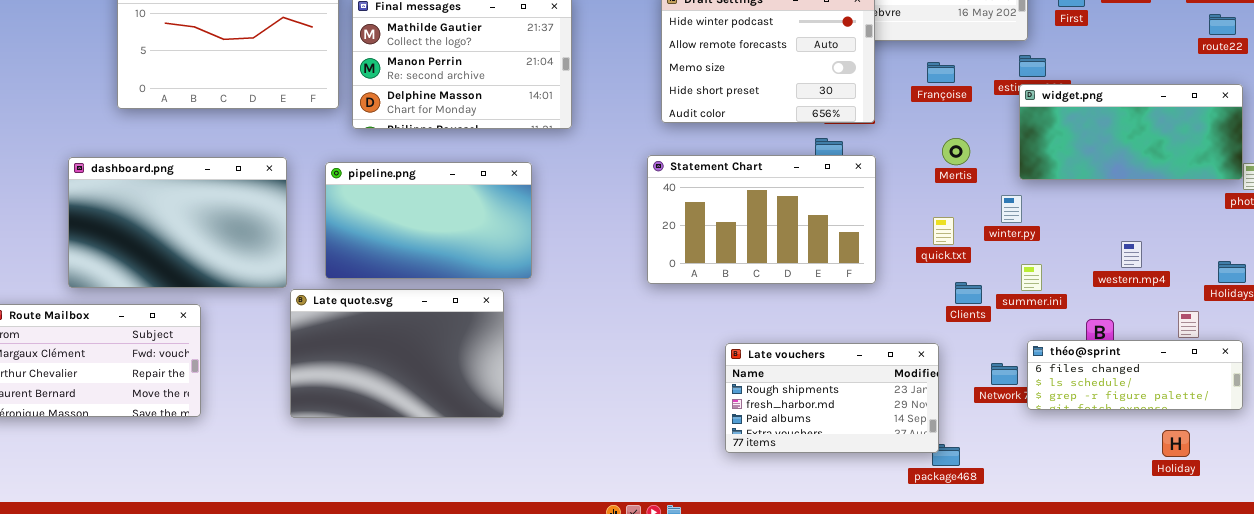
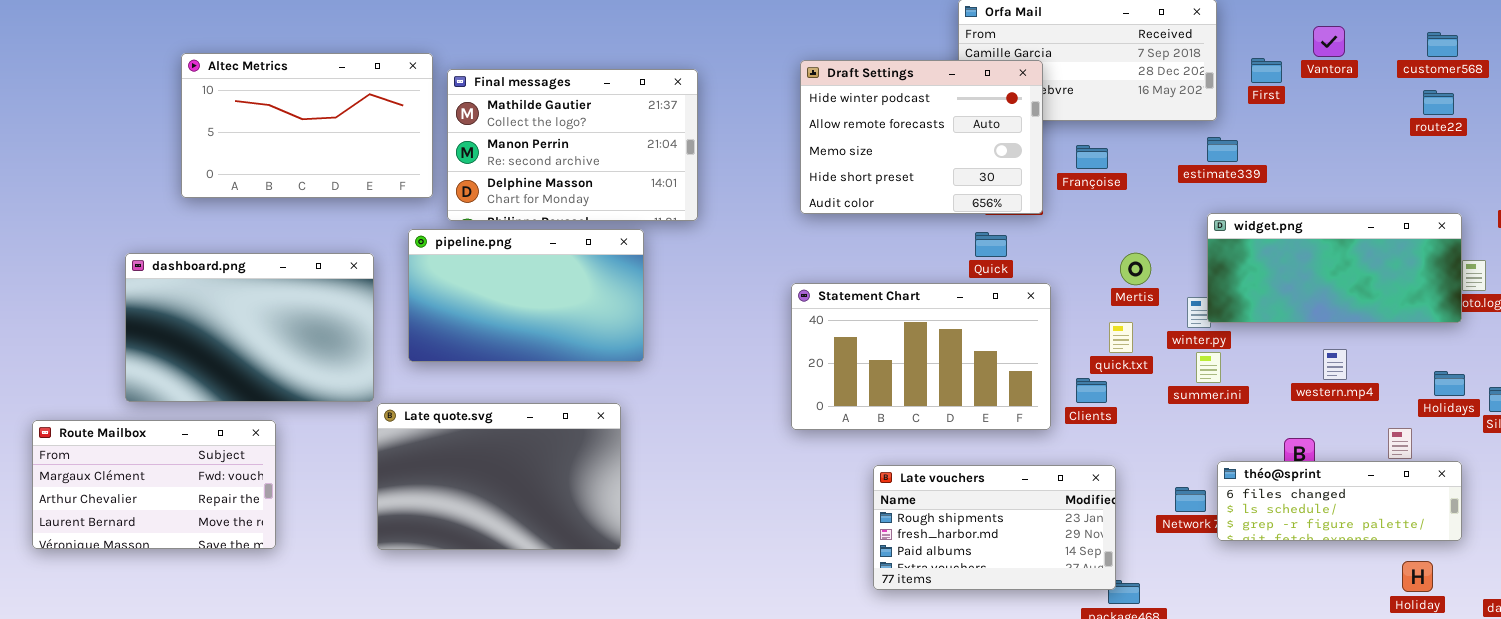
Françoise: [927,62,955,83] -> [1076,145,1108,169], moved
widget.png: [1019,84,1243,180] -> [1207,213,1462,323], moved
Mertis: [942,138,970,165] -> [1120,253,1151,285], moved
Statement Chart: [647,155,876,284] -> [791,283,1051,430], moved
pipeline.png: [325,162,532,279] -> [408,229,644,362], moved
summer.ini: [1021,264,1042,291] -> [1196,352,1221,383], moved
Clients: [955,282,982,304] -> [1076,378,1107,403], moved
Holiday: [1162,430,1190,457] -> [1402,561,1433,592], moved

